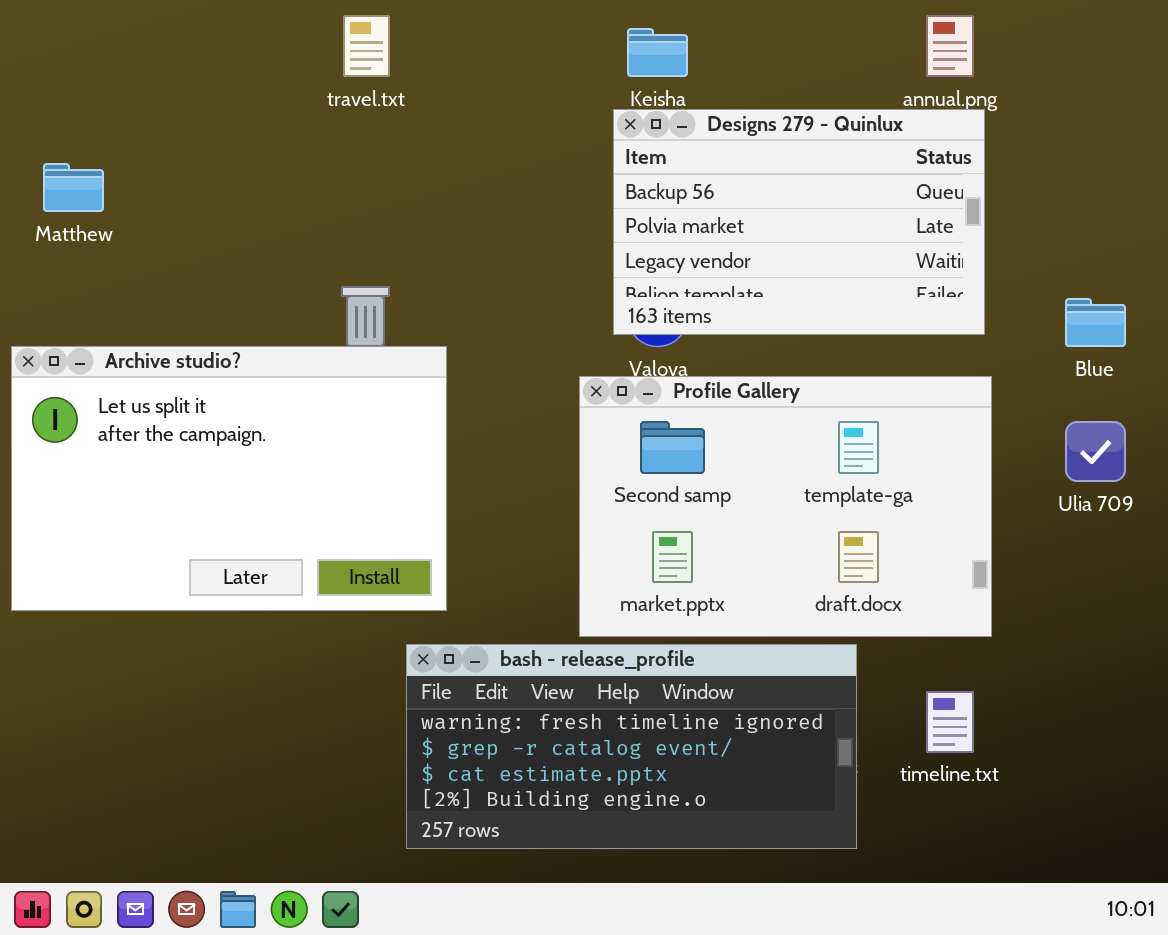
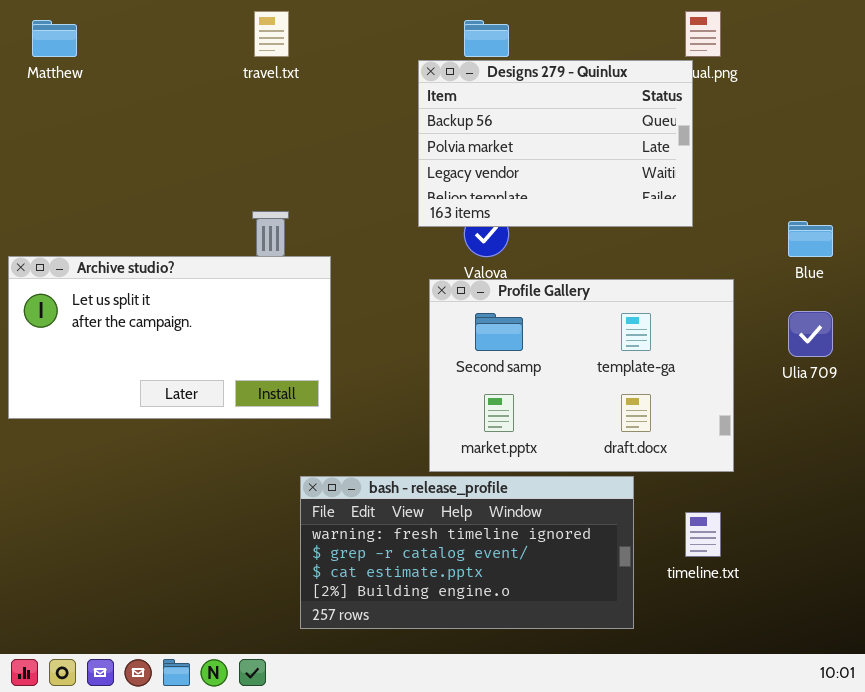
Designs 279 - Quinlux: [613,109,985,335] -> [418,60,693,227], moved
Matthew: [43,163,104,212] -> [32,20,77,57], moved
Archive studio?: [11,346,447,611] -> [8,256,331,419], resized

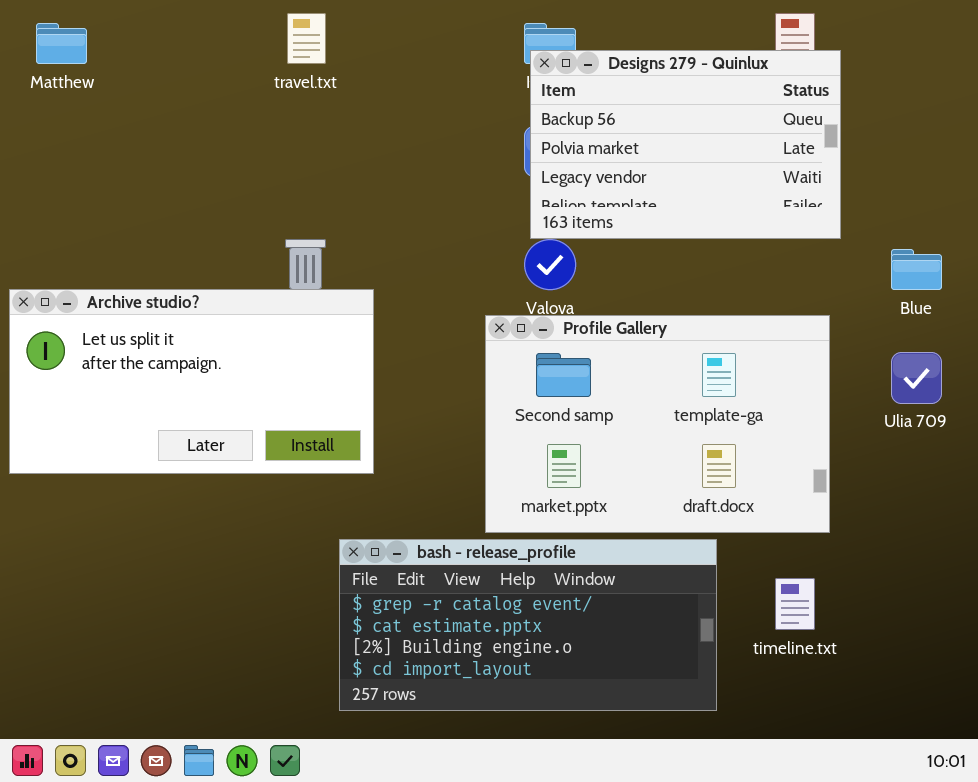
Designs 279 - Quinlux: [418,60,693,227] -> [530,50,841,239], moved
bash - release_profile: [300,476,634,629] -> [339,539,717,711], scrolled down 1 row

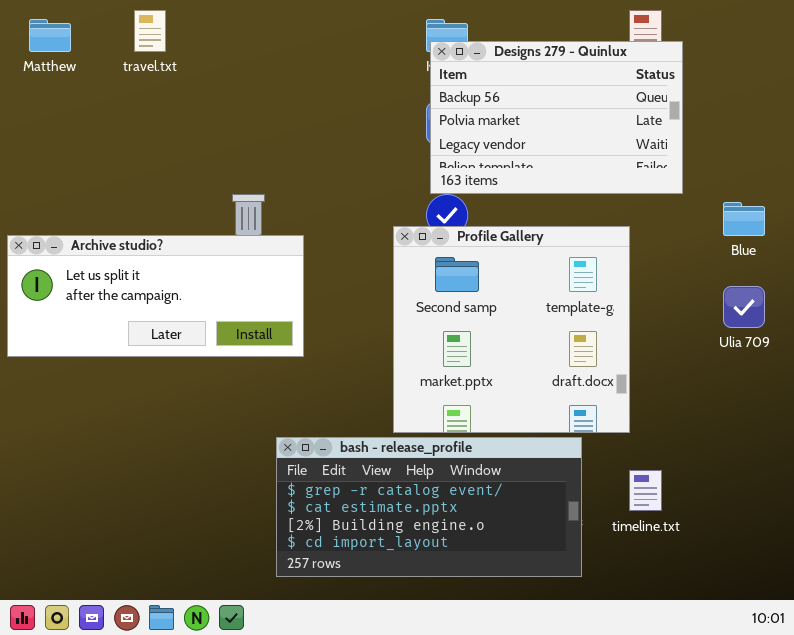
travel.txt: [287,13,326,64] -> [134,10,166,52], moved
Archive studio?: [9,289,374,474] -> [7,235,304,357], resized
Profile Gallery: [485,315,830,533] -> [393,226,630,433], resized

